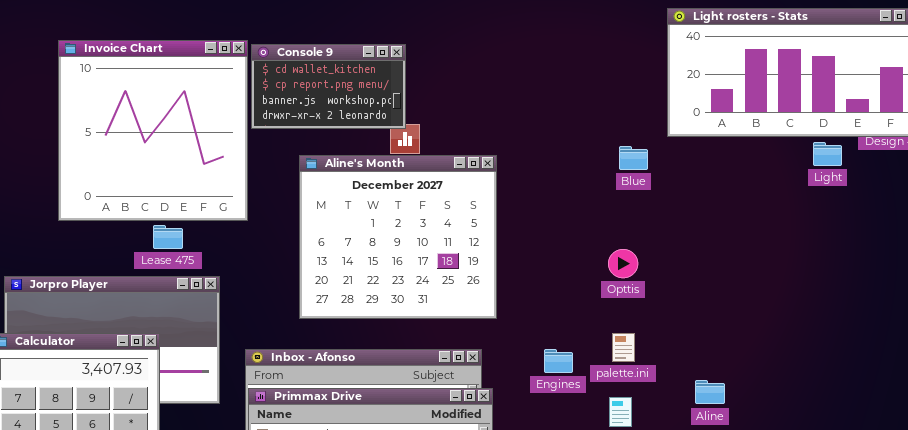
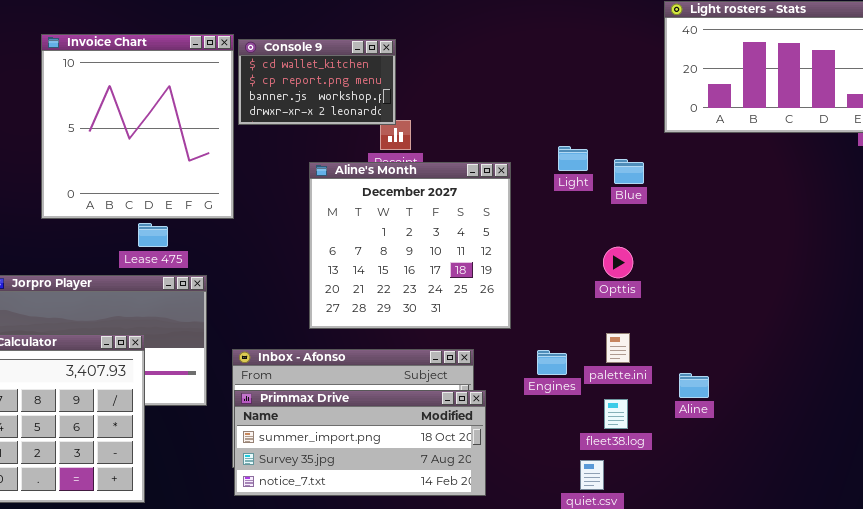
Light: [813,142,842,166] -> [558,146,588,171], moved
Blue: [619,146,648,170] -> [614,159,644,184], moved
Aline's Month: [299,155,497,319] -> [309,162,511,329], moved
Aline: [695,380,725,404] -> [679,373,709,398], moved

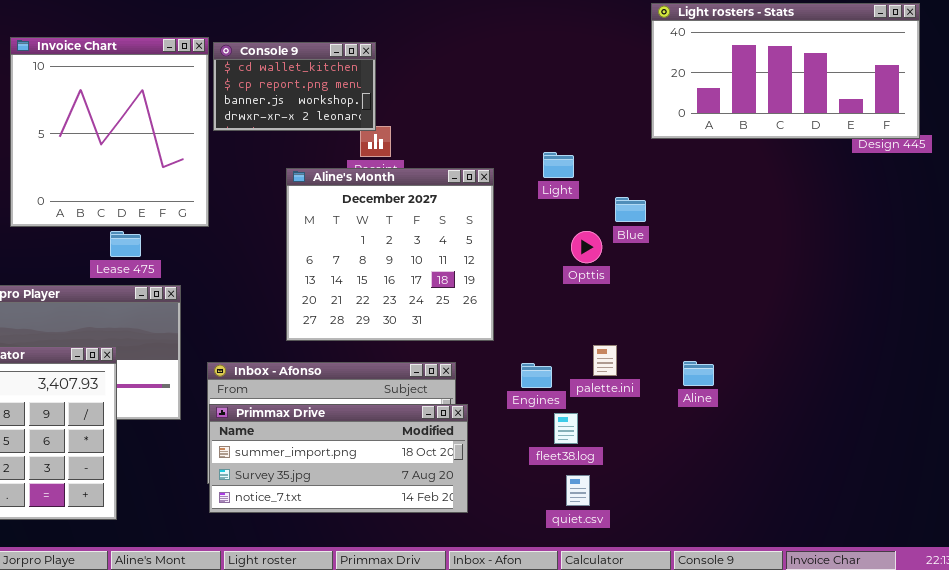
Blue: [614,159,644,184] -> [615,197,646,222], moved
Opttis: [603,247,633,278] -> [571,231,602,263], moved
Aline: [679,373,709,398] -> [683,361,714,386], moved
fleet38.log: [604,399,628,429] -> [554,413,578,444], moved

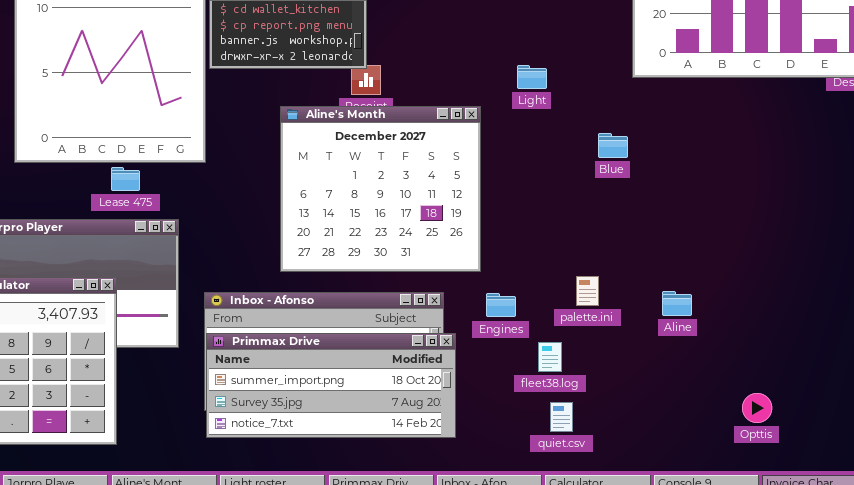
Light: [543,152,574,178] -> [517,65,547,89], moved
Opttis: [571,231,602,263] -> [742,393,772,423], moved
Engines: [521,363,552,388] -> [486,293,516,317], moved

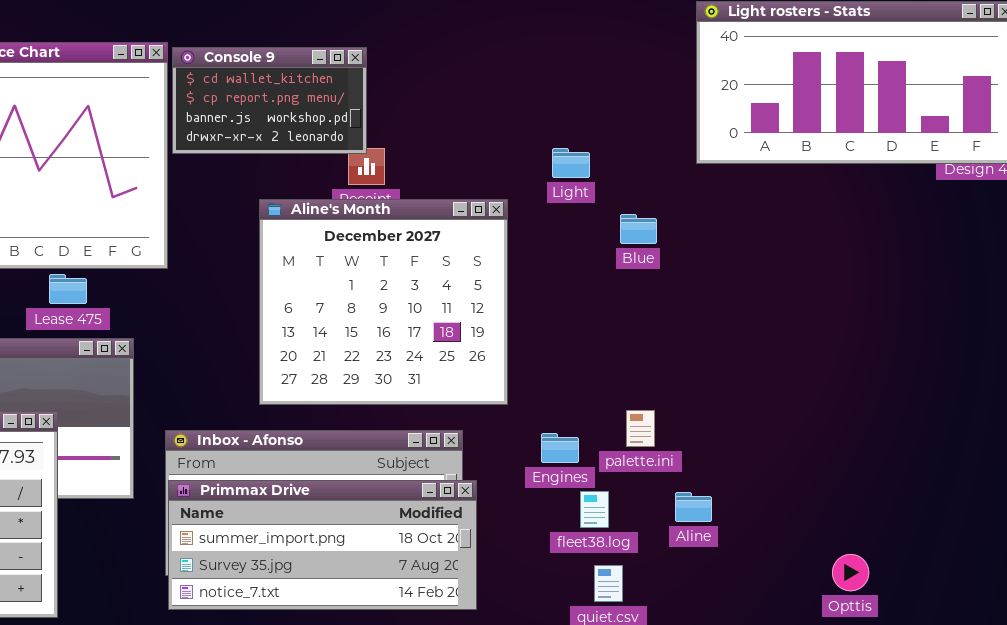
Blue: [598,133,628,158] -> [620,214,657,244], moved
Aline: [662,291,692,316] -> [675,492,712,522], moved
Engines: [486,293,516,317] -> [541,433,579,463], moved

